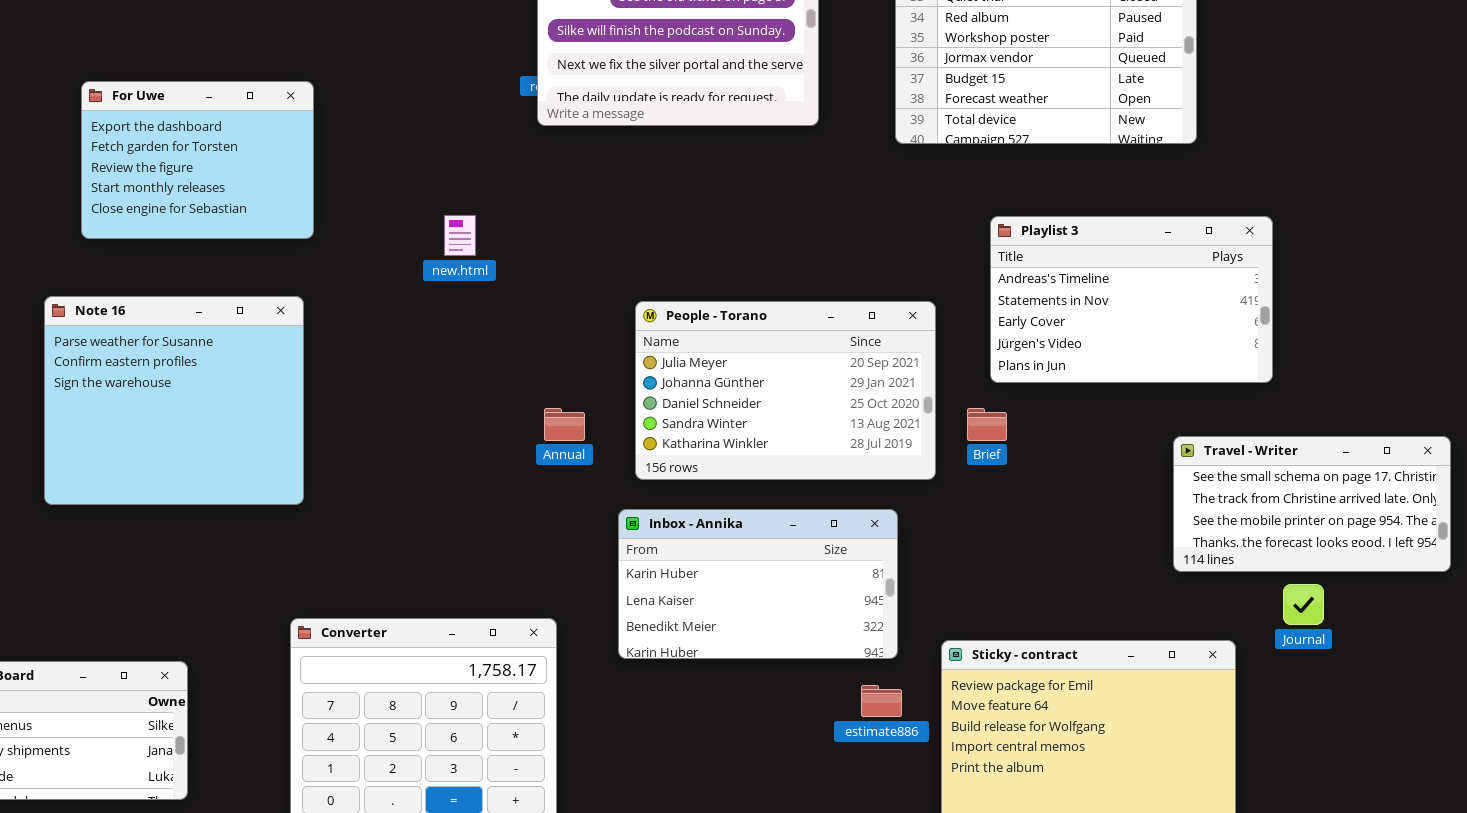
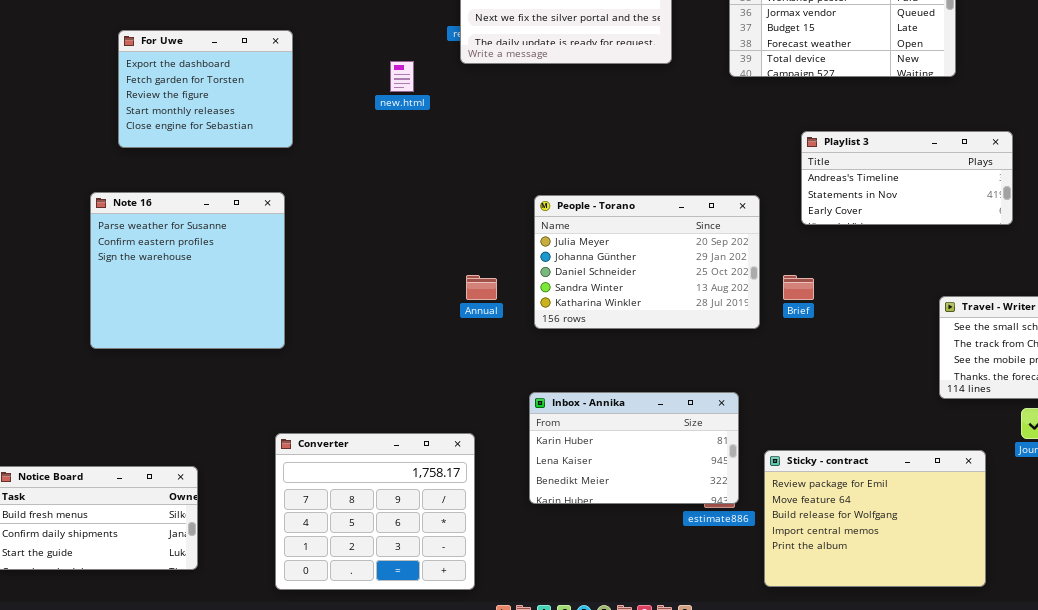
new.html: [444,215,476,256] -> [390,61,414,92], moved
Playlist 3: [990,216,1273,383] -> [801,131,1013,225], resized
Inbox - Annika: [618,509,898,659] -> [529,392,739,504], moved

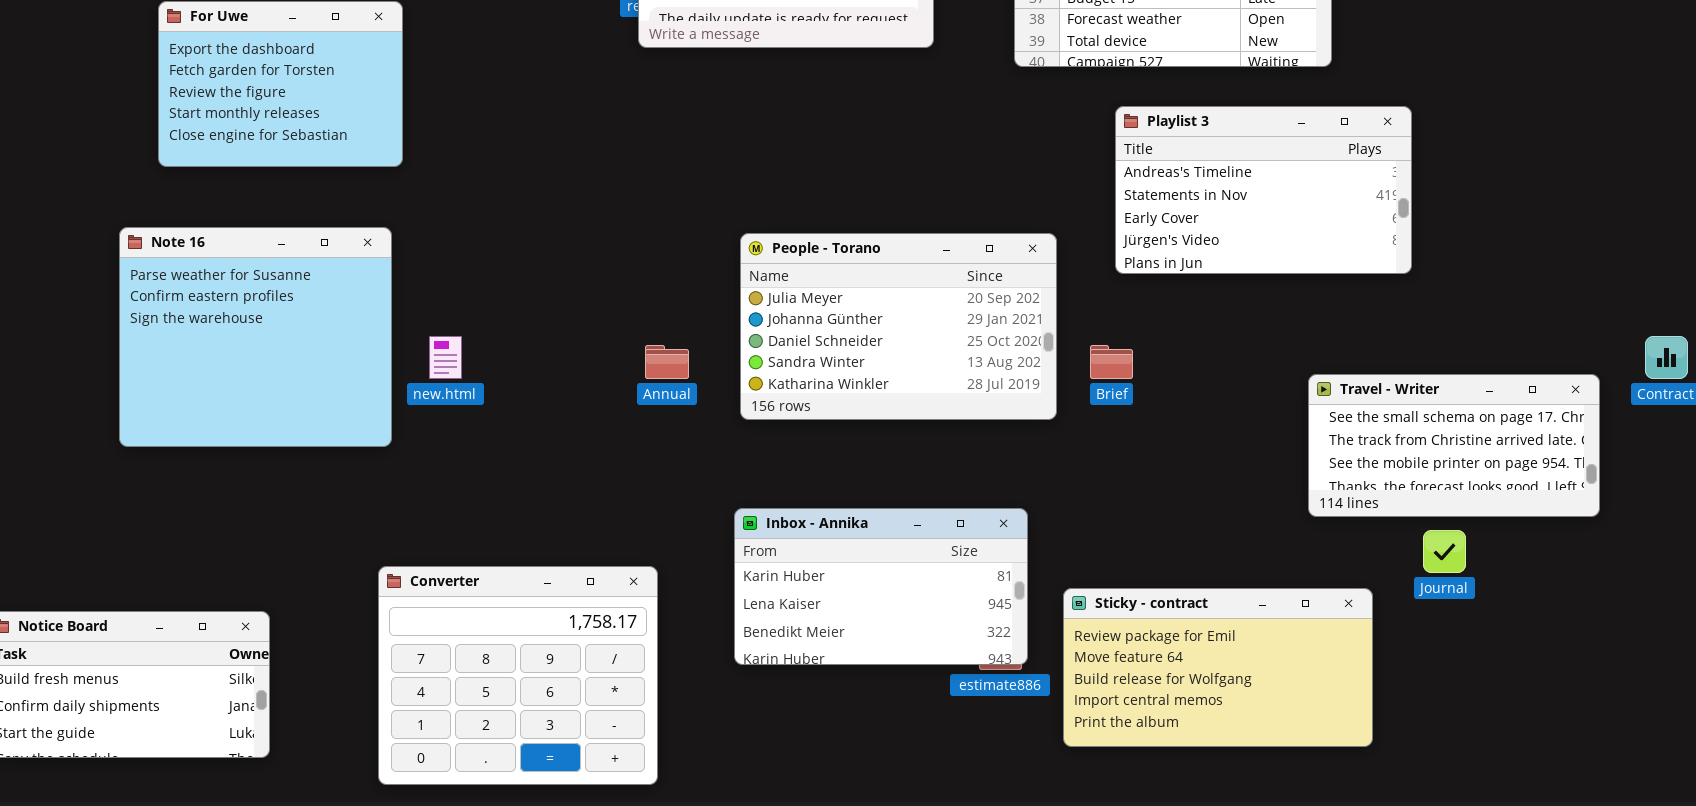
new.html: [390,61,414,92] -> [429,336,462,379], moved
Playlist 3: [801,131,1013,225] -> [1115,106,1412,274], resized
Sticky - contract: [764,450,986,587] -> [1063,588,1373,747], resized

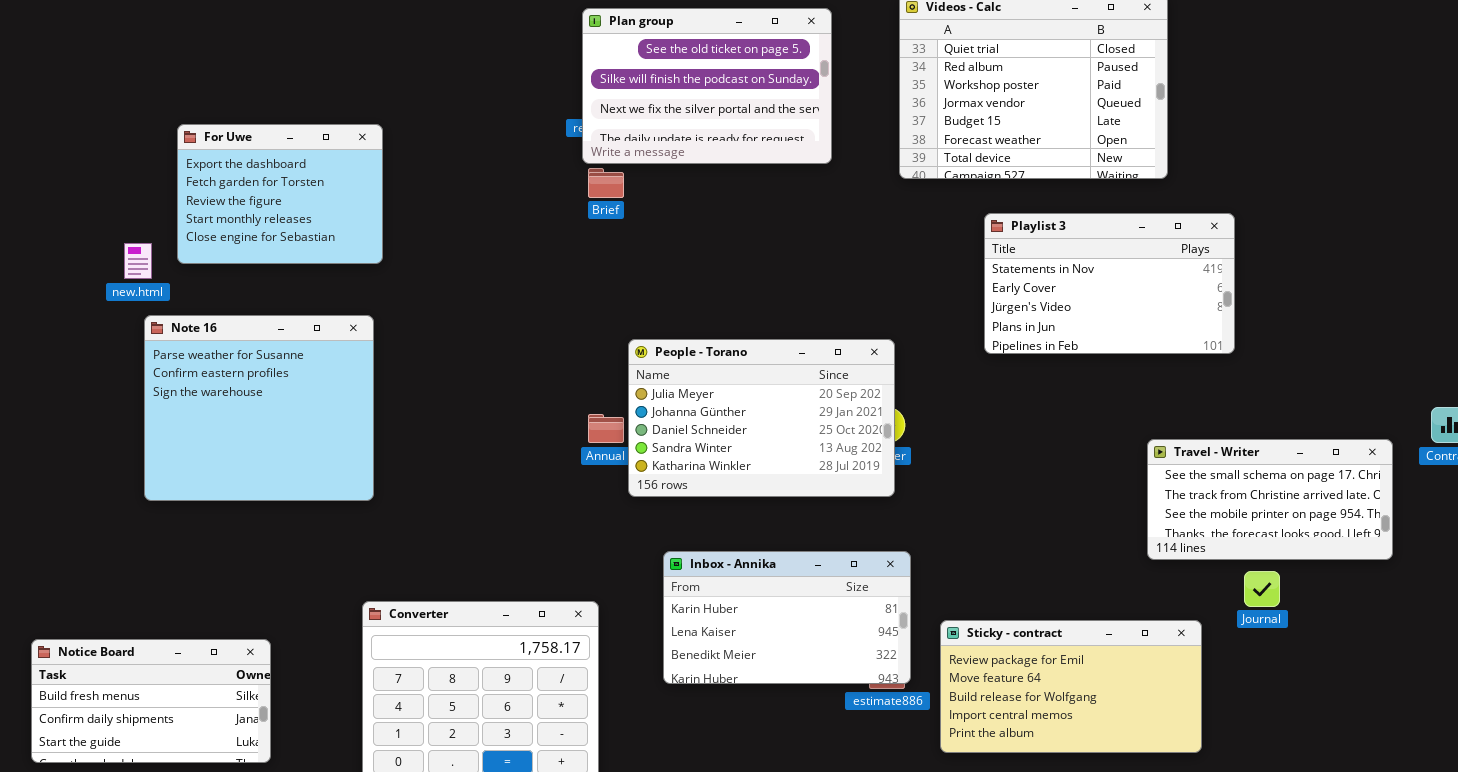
Playlist 3: [1115,106,1412,274] -> [984,213,1235,354], scrolled down 1 row
People - Torano: [740,233,1057,420] -> [628,339,895,497], moved
new.html: [429,336,462,379] -> [124,243,152,279], moved
Brief: [1090,345,1133,379] -> [588,168,624,198], moved

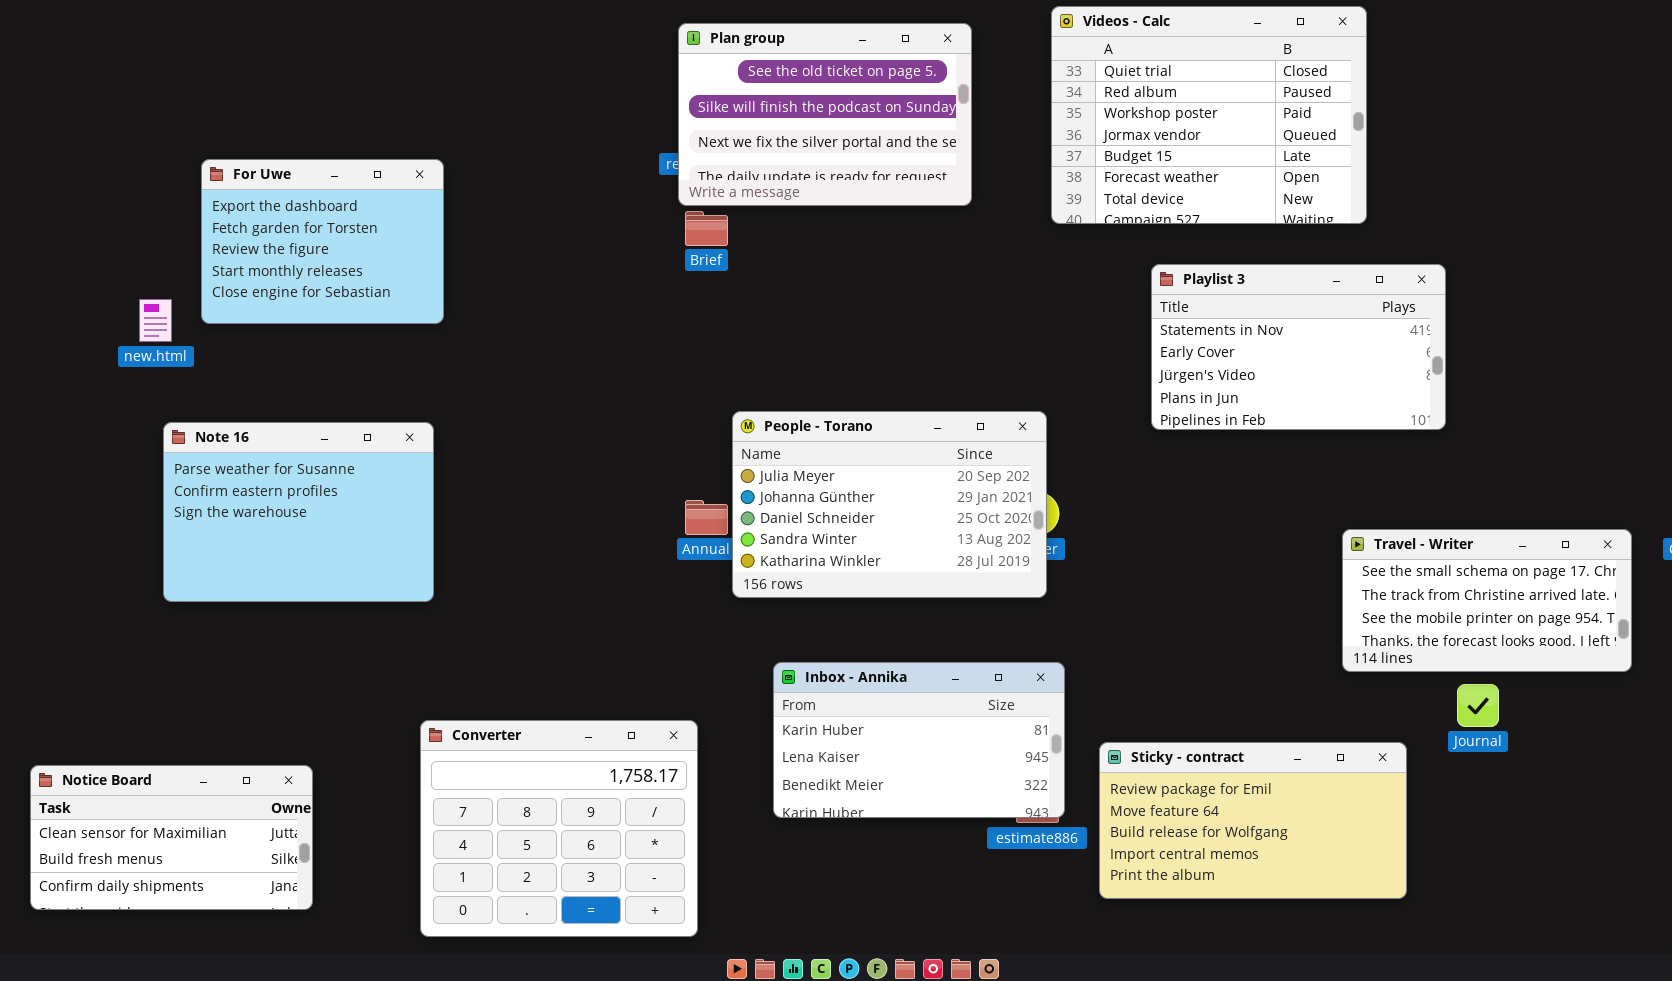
Note 16: [144,315,374,501] -> [163,422,434,602], resized
Notice Board: [31,639,271,763] -> [30,765,313,910], scrolled up 1 row

